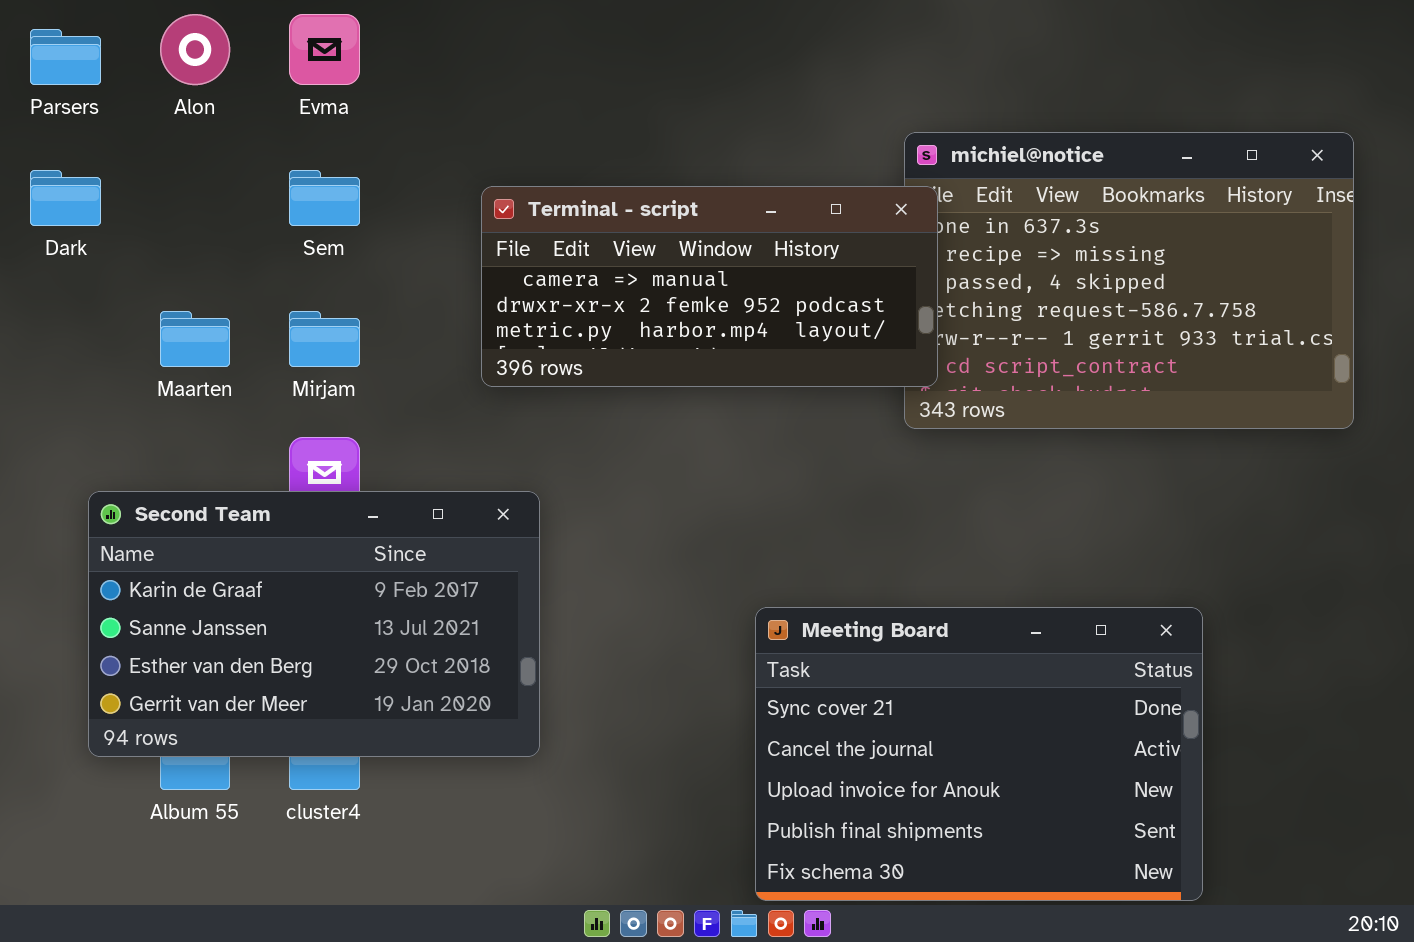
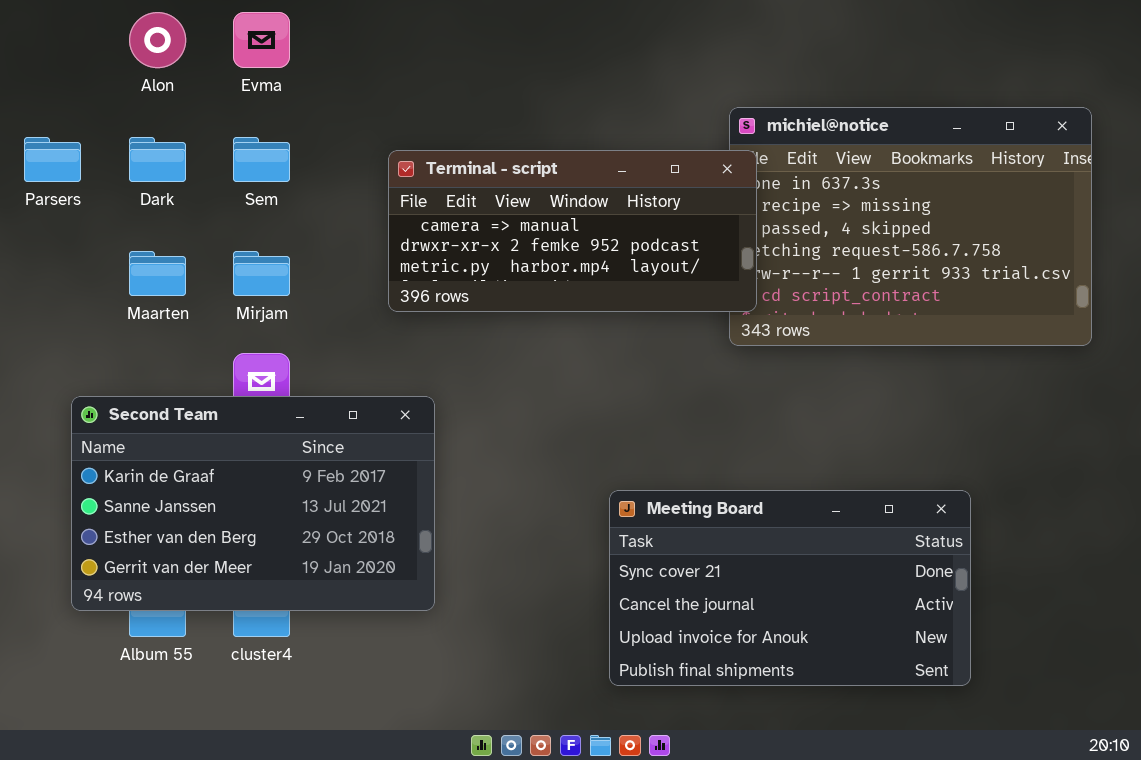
Parsers: [30,29,101,85] -> [24,137,81,182], moved
Dark: [30,170,101,226] -> [129,137,186,182], moved
Meeting Board: [755,607,1203,901] -> [609,490,971,686], resized

